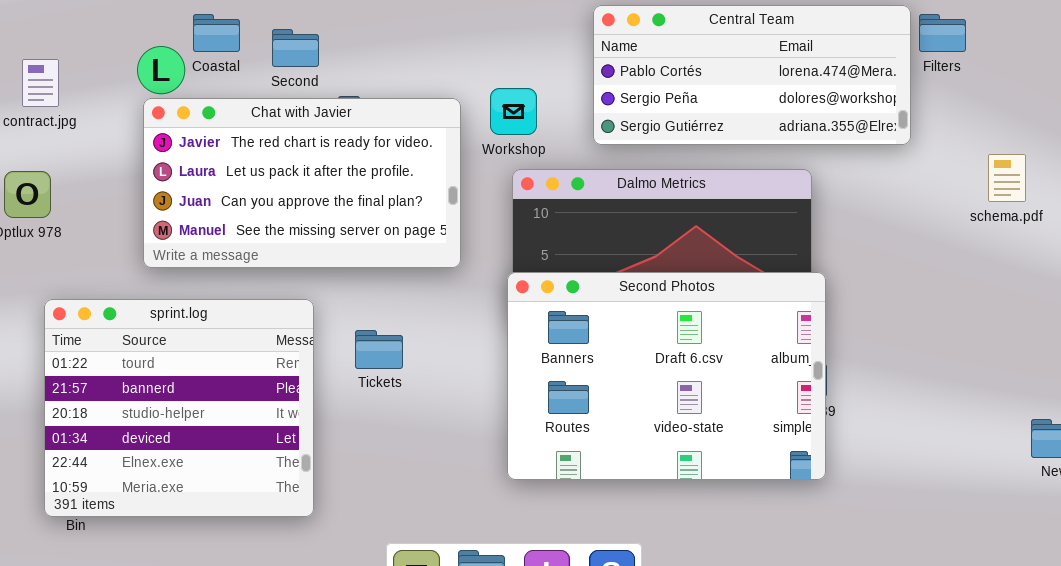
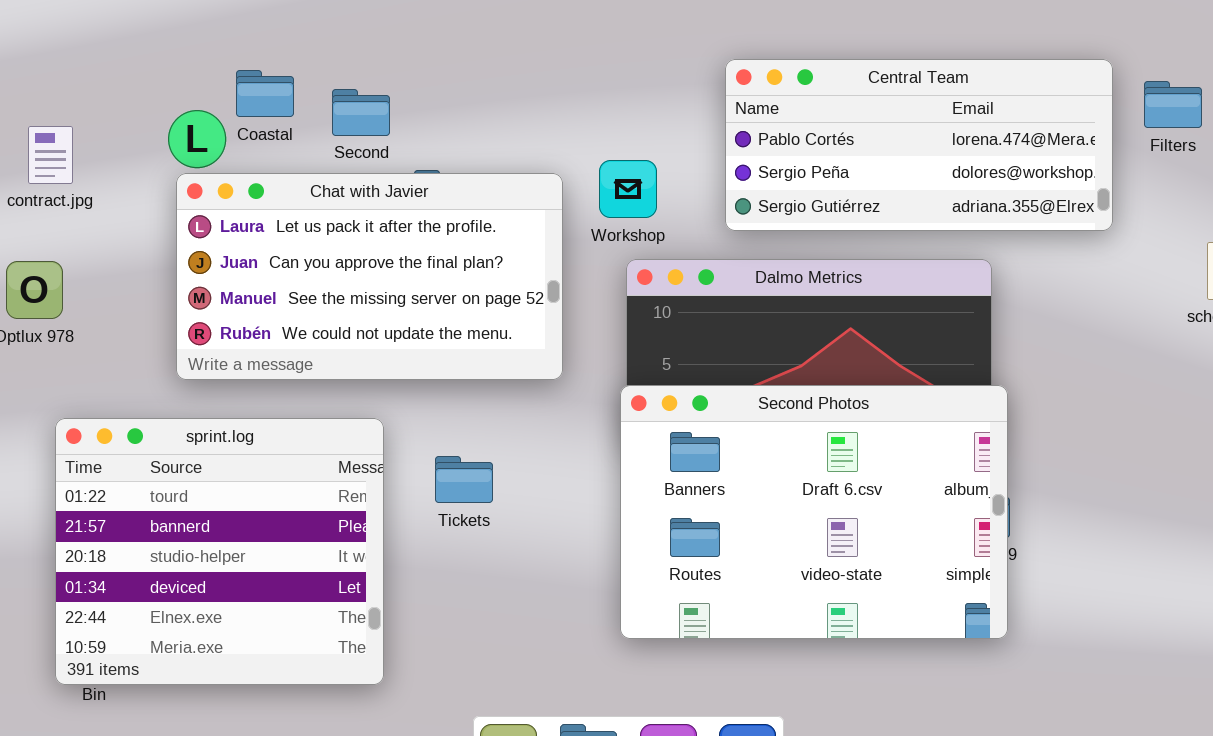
Filters: [919,14,966,52] -> [1144,81,1202,128], moved
Chat with Javier: [143,98,461,268] -> [176,173,563,380], scrolled down 1 row

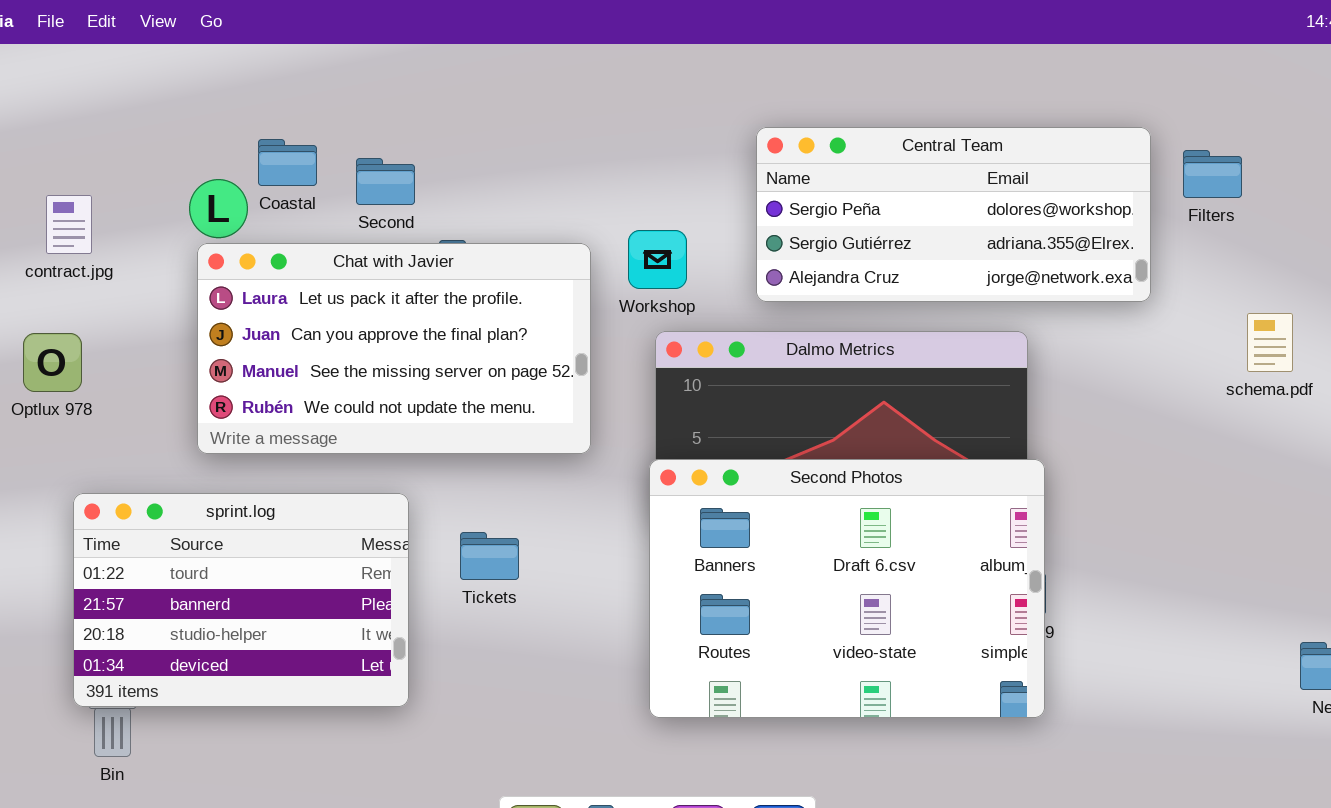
Central Team: [725,59,1113,231] -> [756,127,1151,302], scrolled down 1 row
sprint.log: [55,418,384,685] -> [73,493,409,707], resized

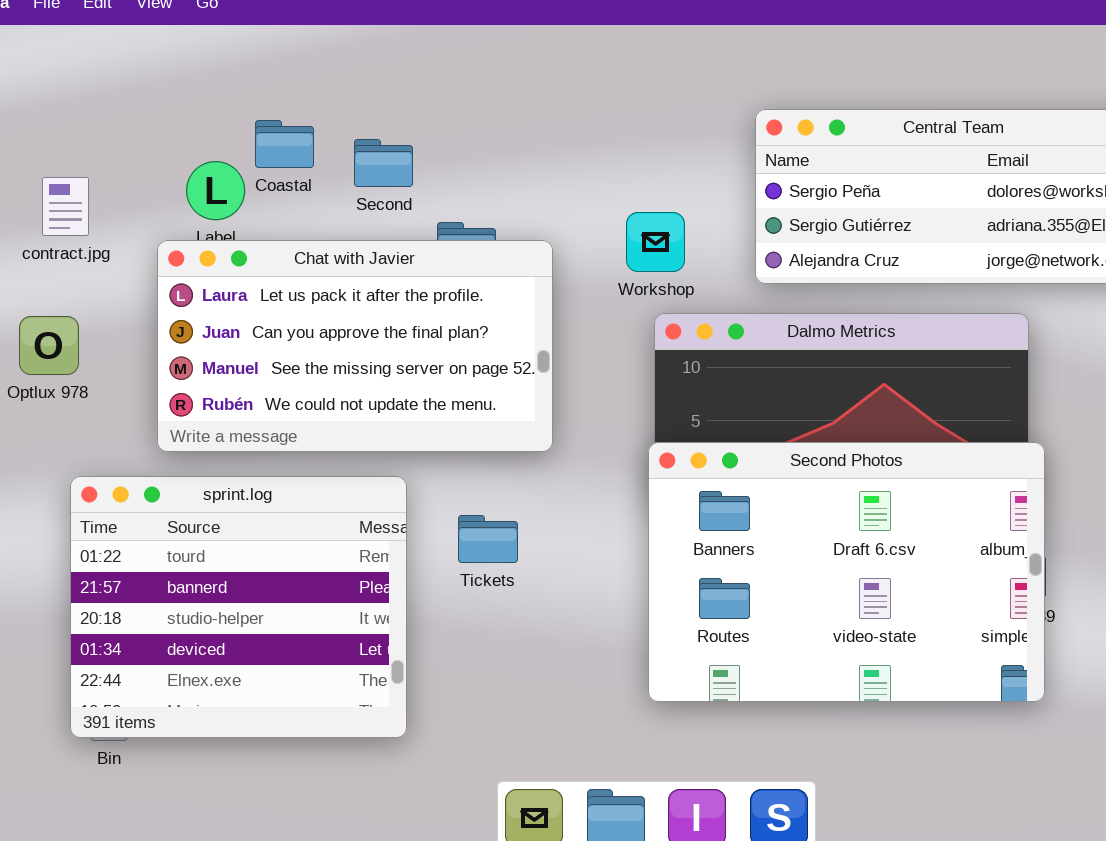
Chat with Javier: [197,243,591,454] -> [157,240,553,452], moved
sprint.log: [73,493,409,707] -> [70,476,407,738], resized

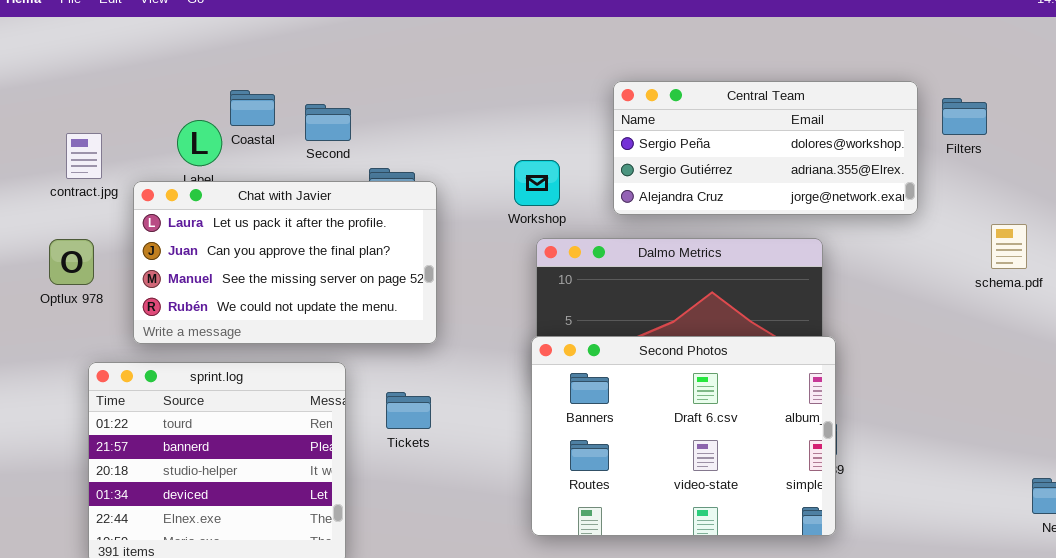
Chat with Javier: [157,240,553,452] -> [133,181,437,344], moved

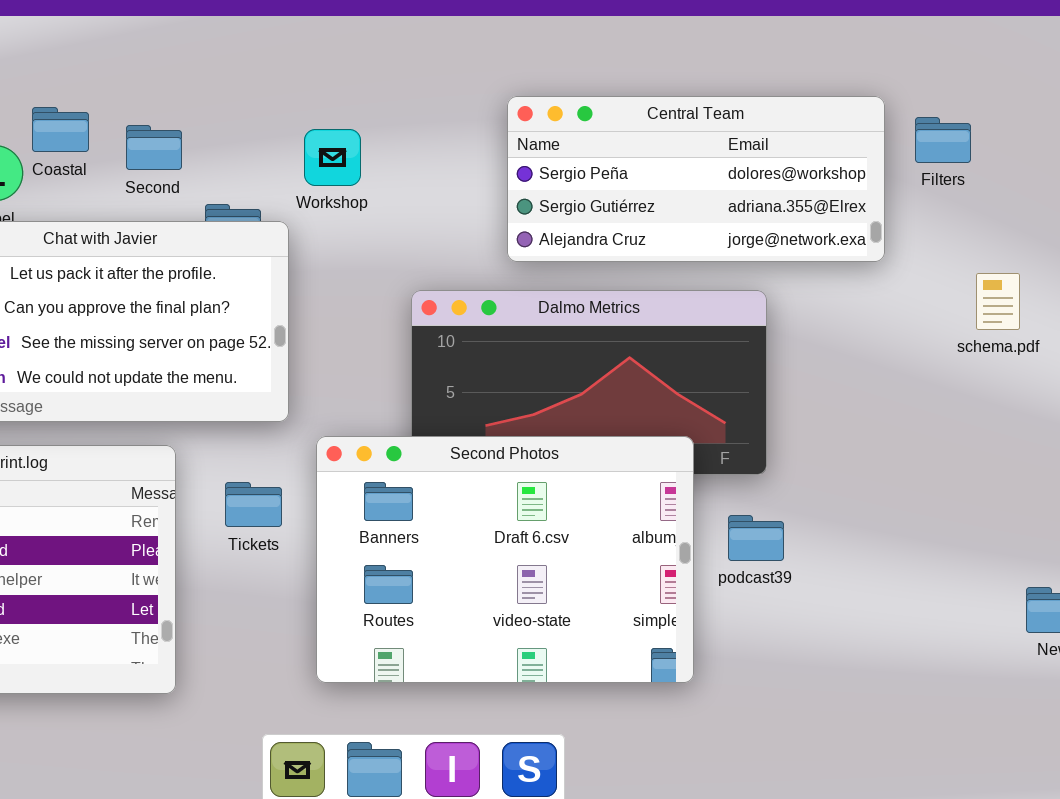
Workshop: [514,160,560,206] -> [304,129,361,186], moved
Second Photos: [531,336,836,536] -> [316,436,694,683], moved

